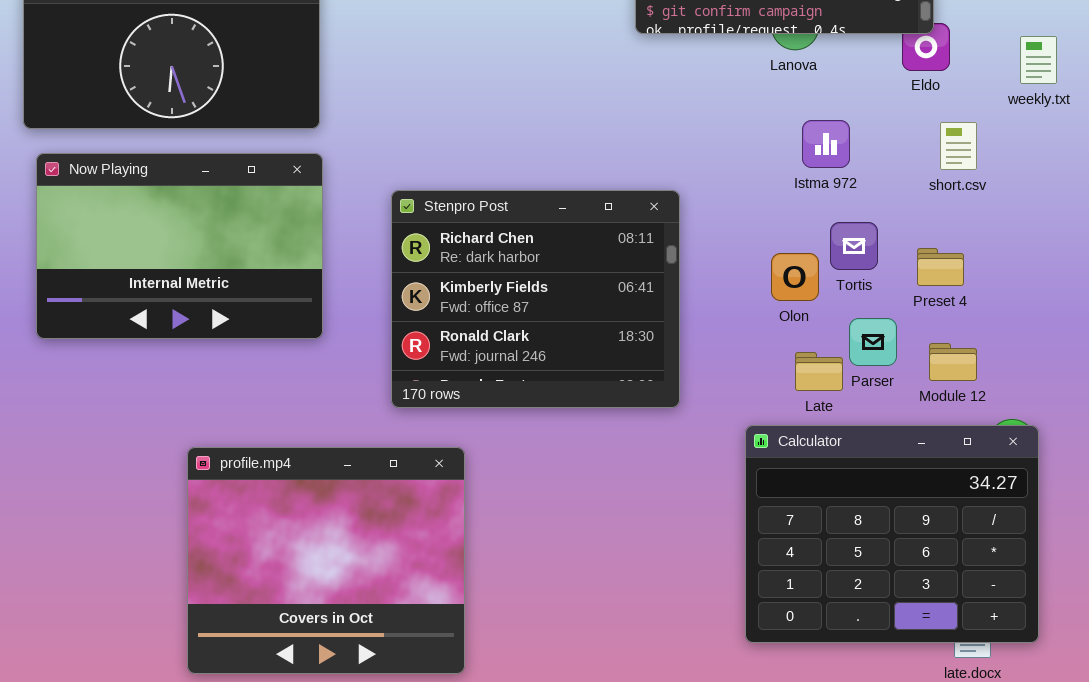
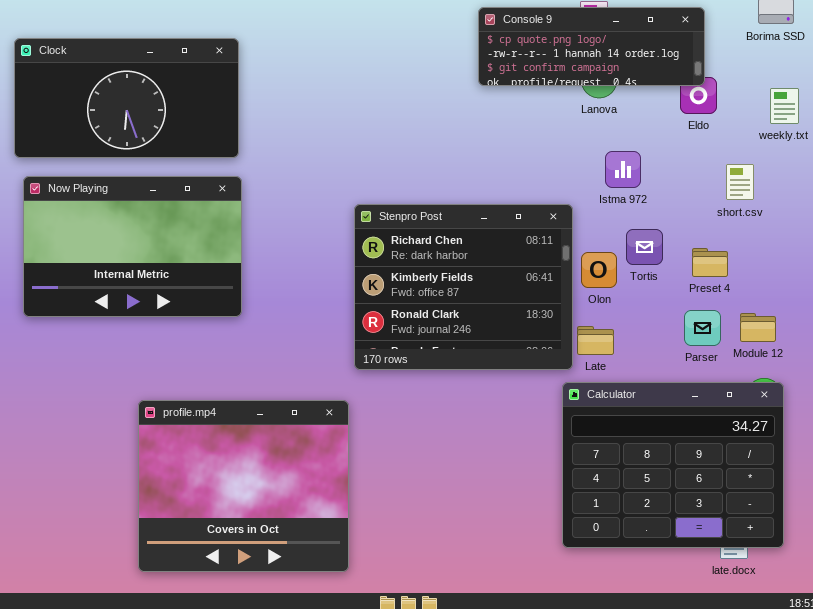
short.csv: [940,122,977,170] -> [726,164,754,200], moved
Stenpro Post: [391,190,680,408] -> [354,204,573,370], moved
Parser: [849,318,897,366] -> [684,310,721,346], moved
Module 12: [929,343,977,381] -> [740,313,776,342], moved
Late: [795,352,843,391] -> [577,326,614,355], moved

